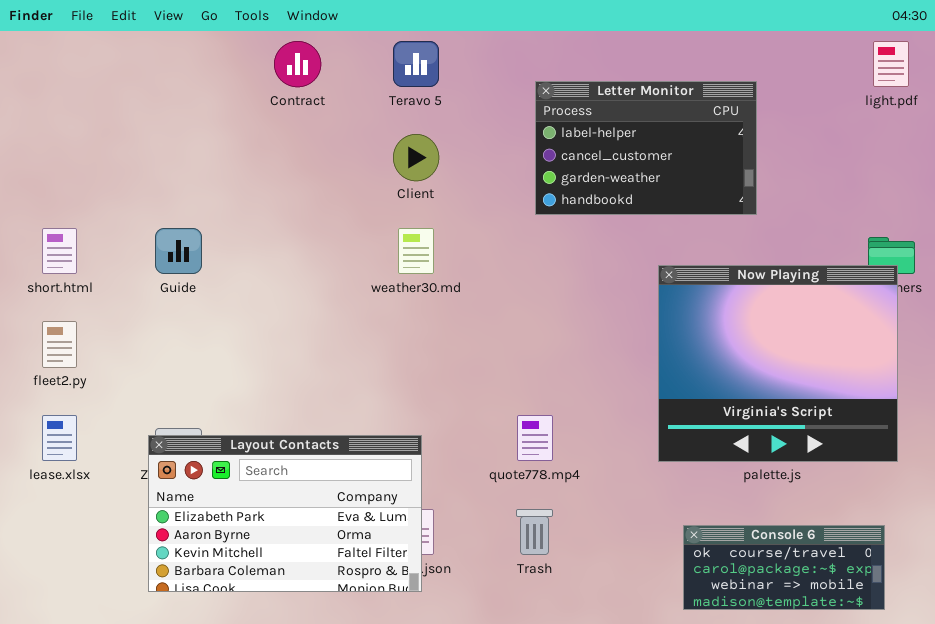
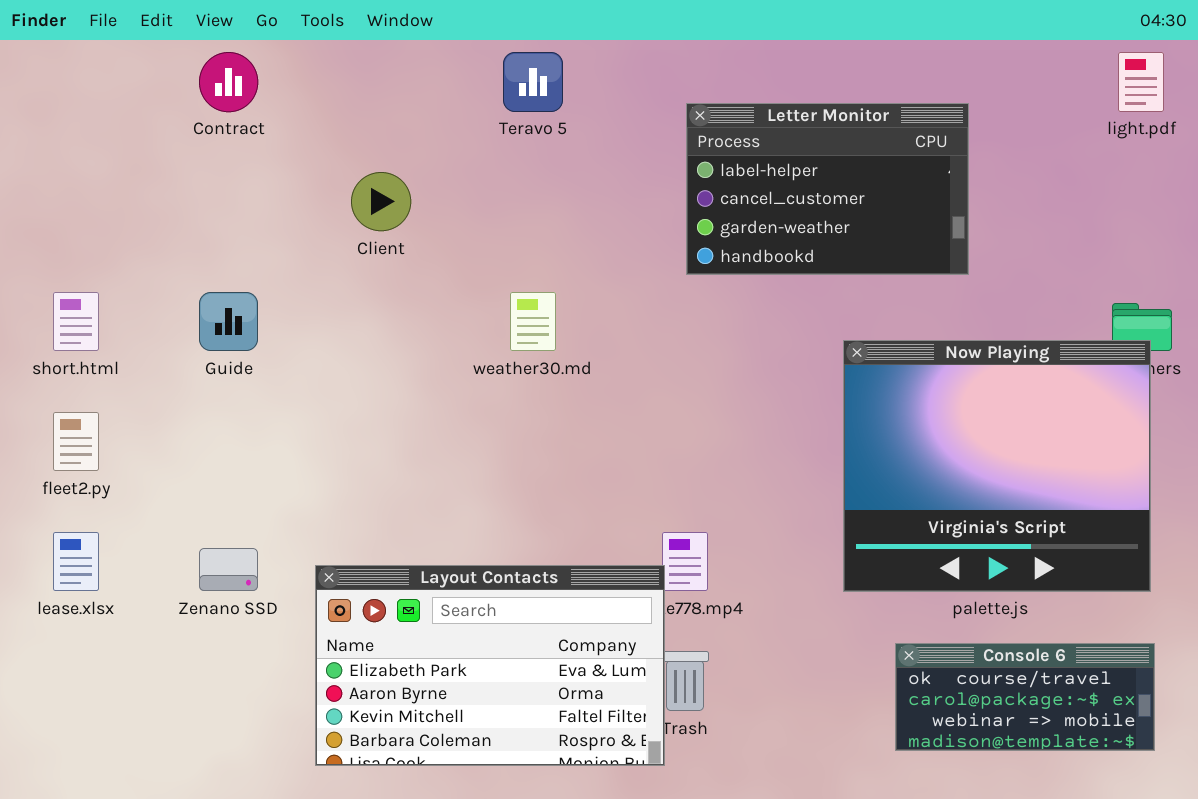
Contract: [274,41,321,87] -> [199,52,258,112], moved
Client: [393,134,439,181] -> [351,172,411,231], moved
Layout Contacts: [148,435,422,592] -> [315,565,665,766], moved
Console 6: [683,525,885,610] -> [895,643,1155,751], moved

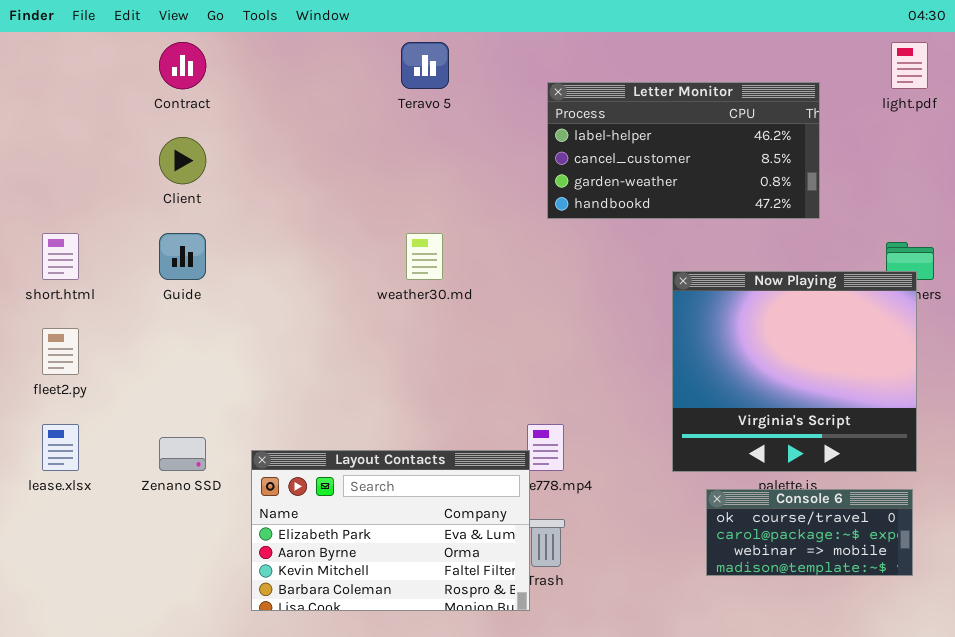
Letter Monitor: [686,103,969,275] -> [547,82,820,219], resized
Client: [351,172,411,231] -> [159,137,206,184], moved
Console 6: [895,643,1155,751] -> [706,489,913,576], moved

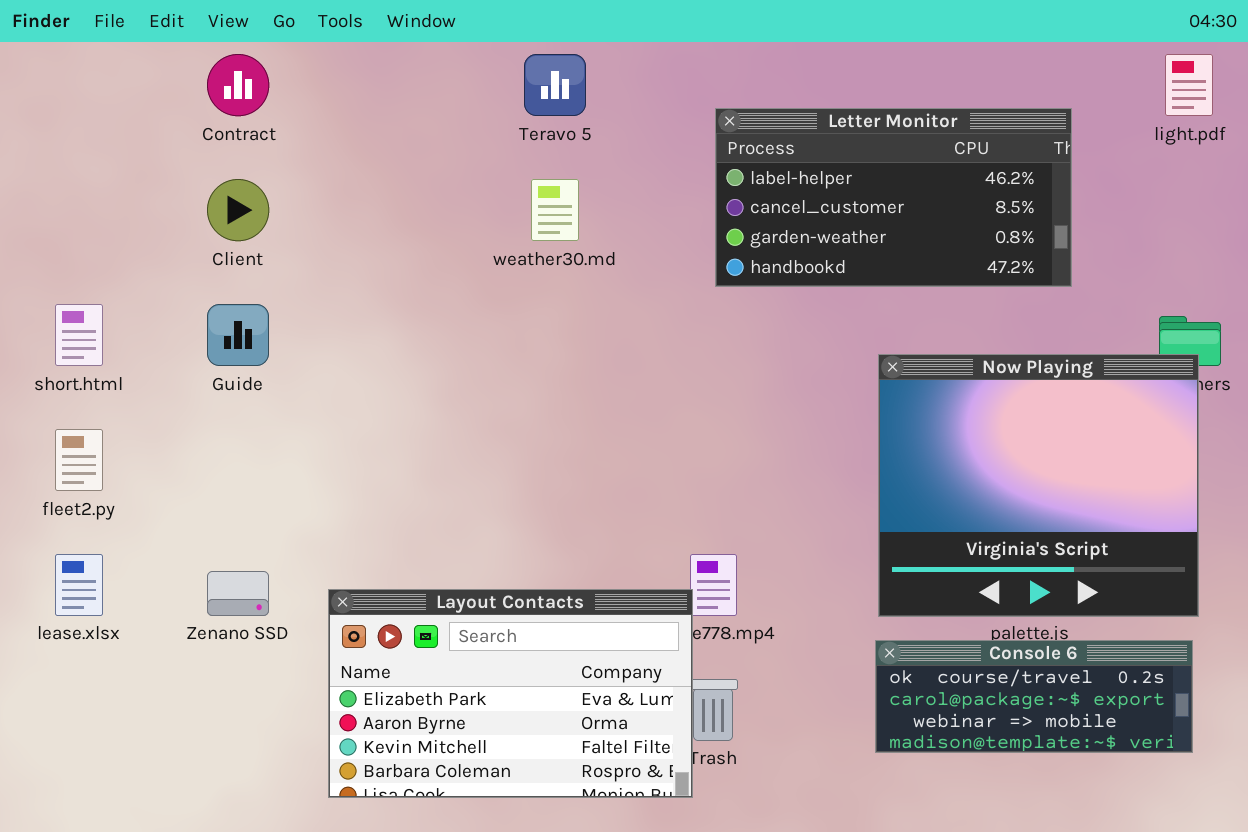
weather30.md: [406,233,443,280] -> [531,179,579,241], moved
Console 6: [706,489,913,576] -> [875,640,1193,753], resized

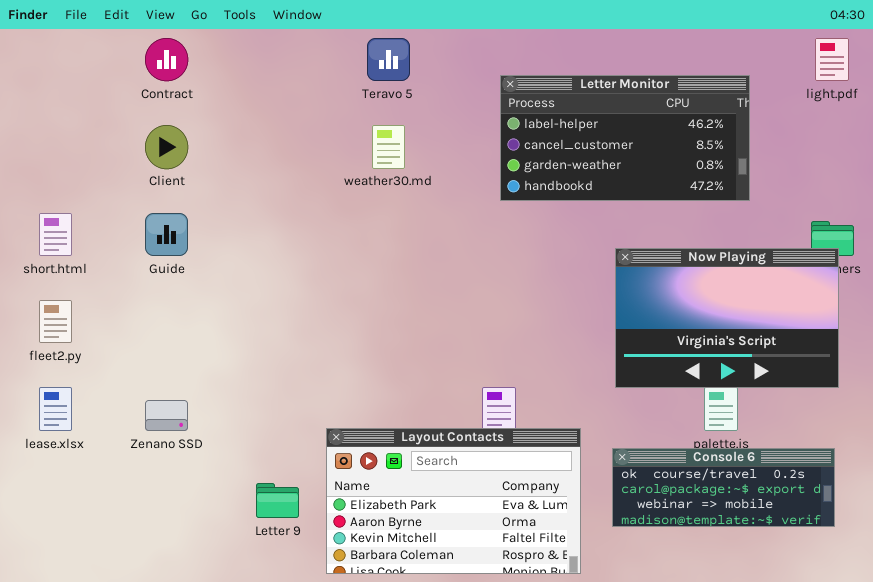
Now Playing: [878,354,1199,617] -> [615,248,839,388], resized
Layout Contacts: [328,589,693,798] -> [326,428,581,574], moved

